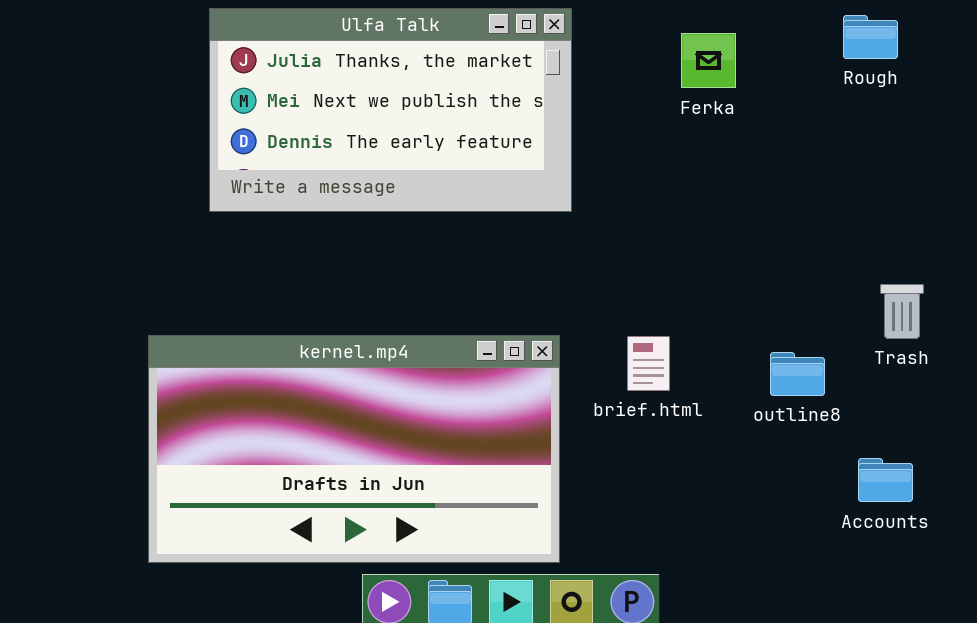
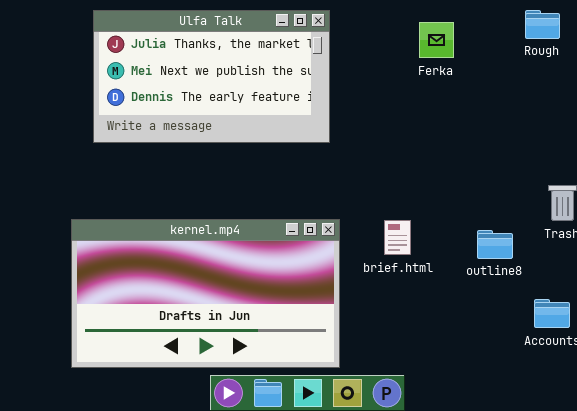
Ulfa Talk: [209,8,572,212] -> [93,10,330,143], moved

